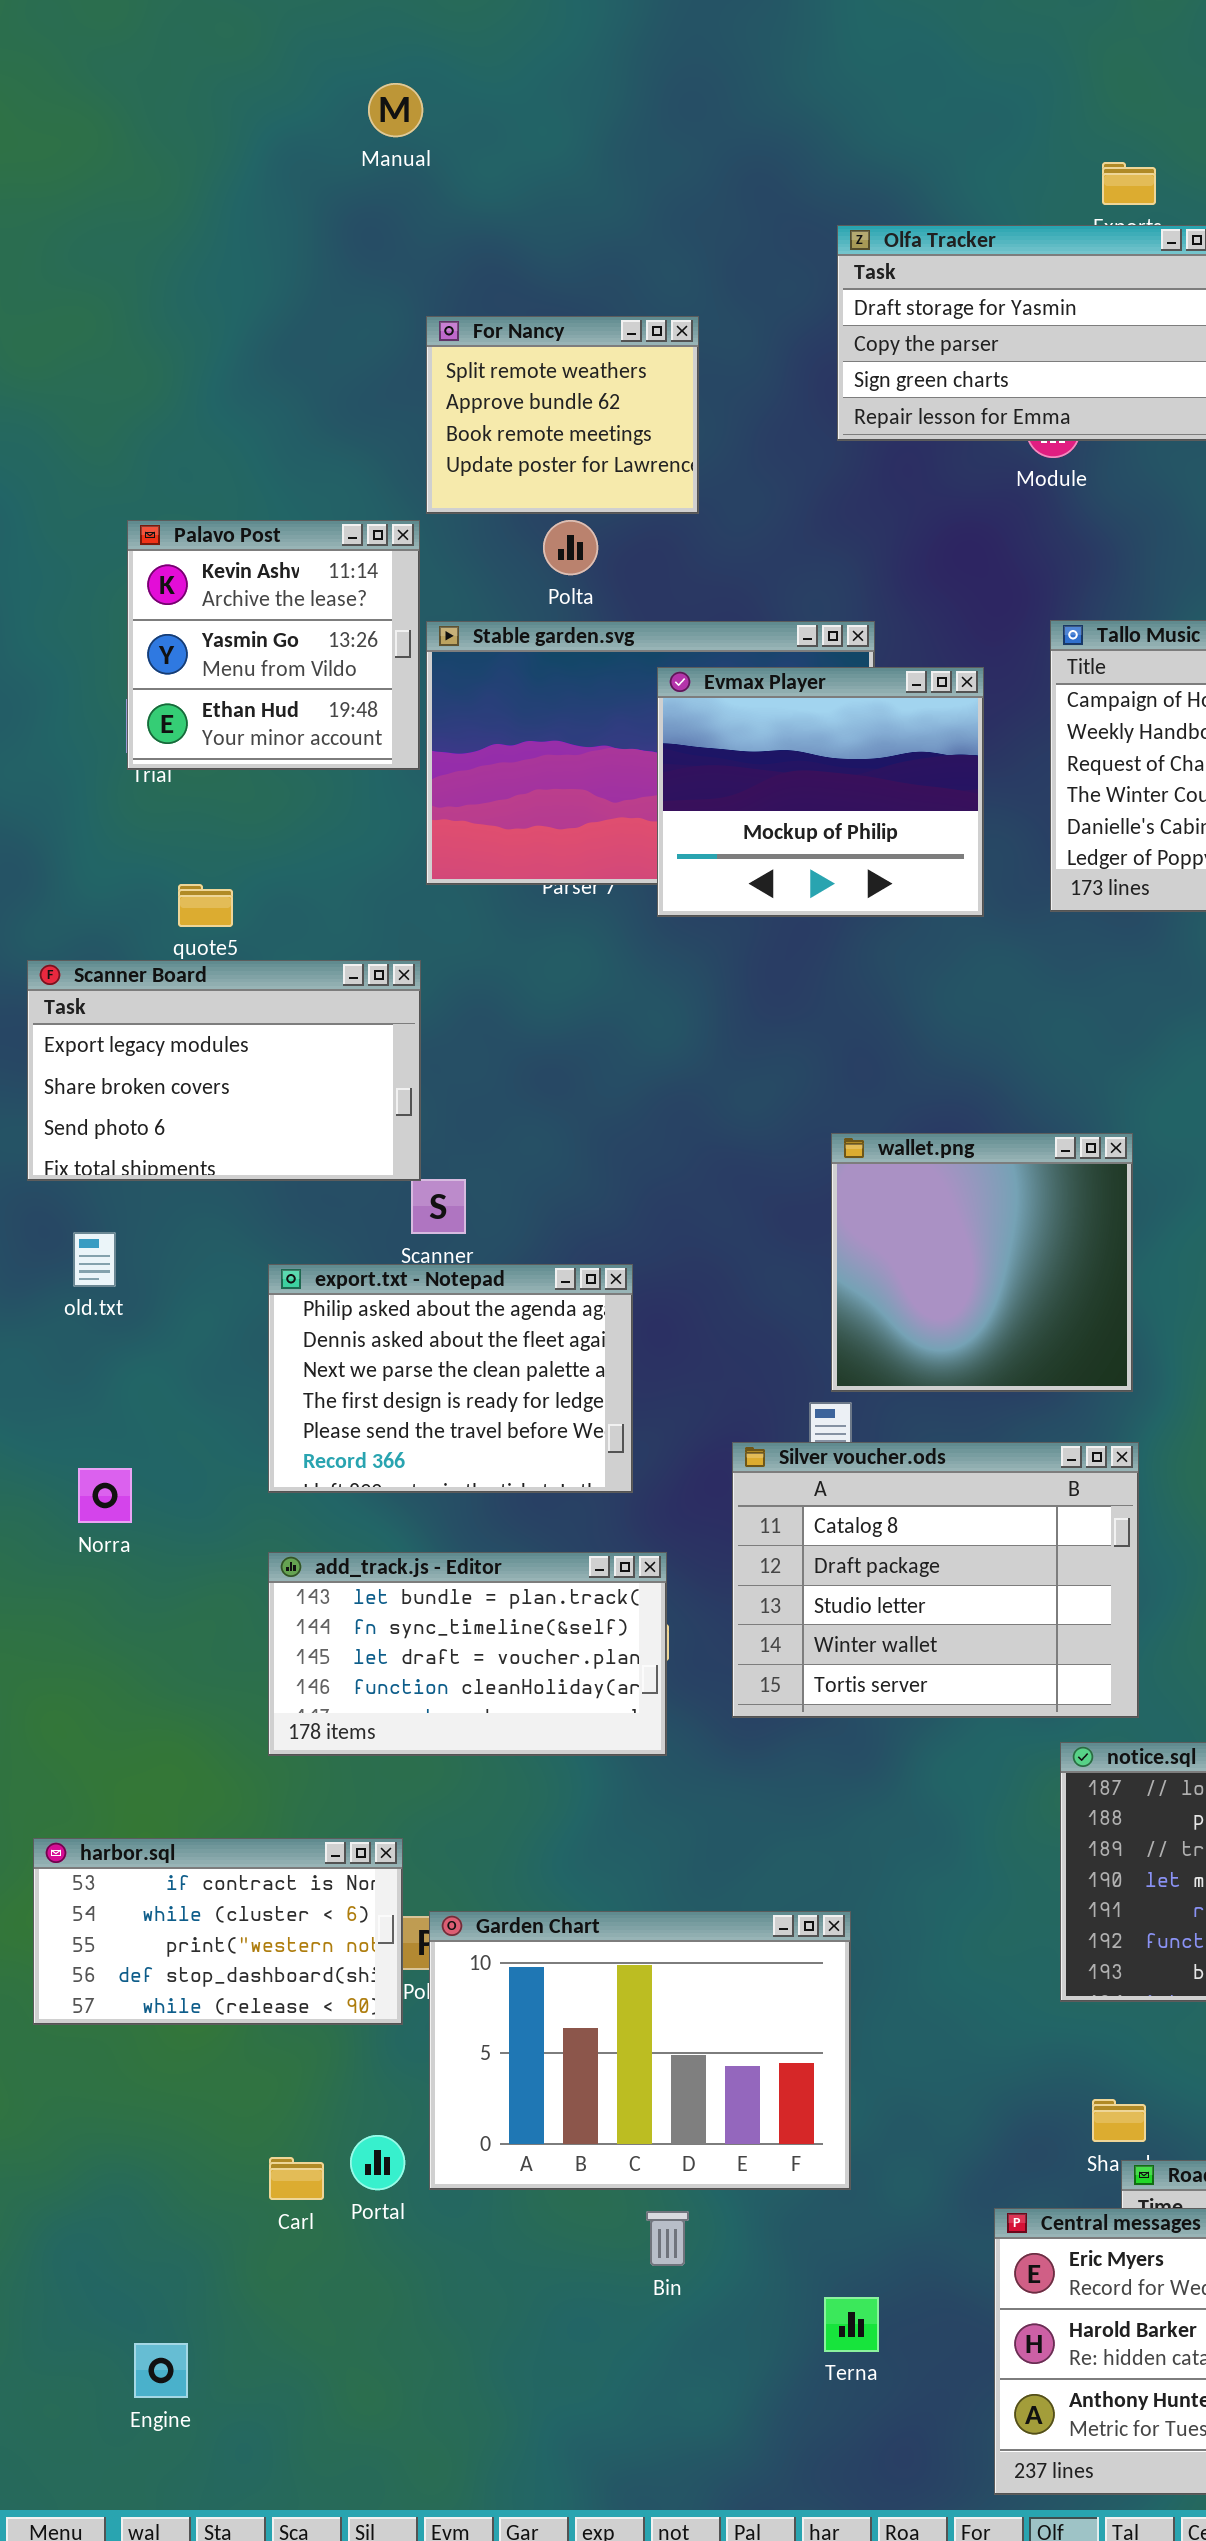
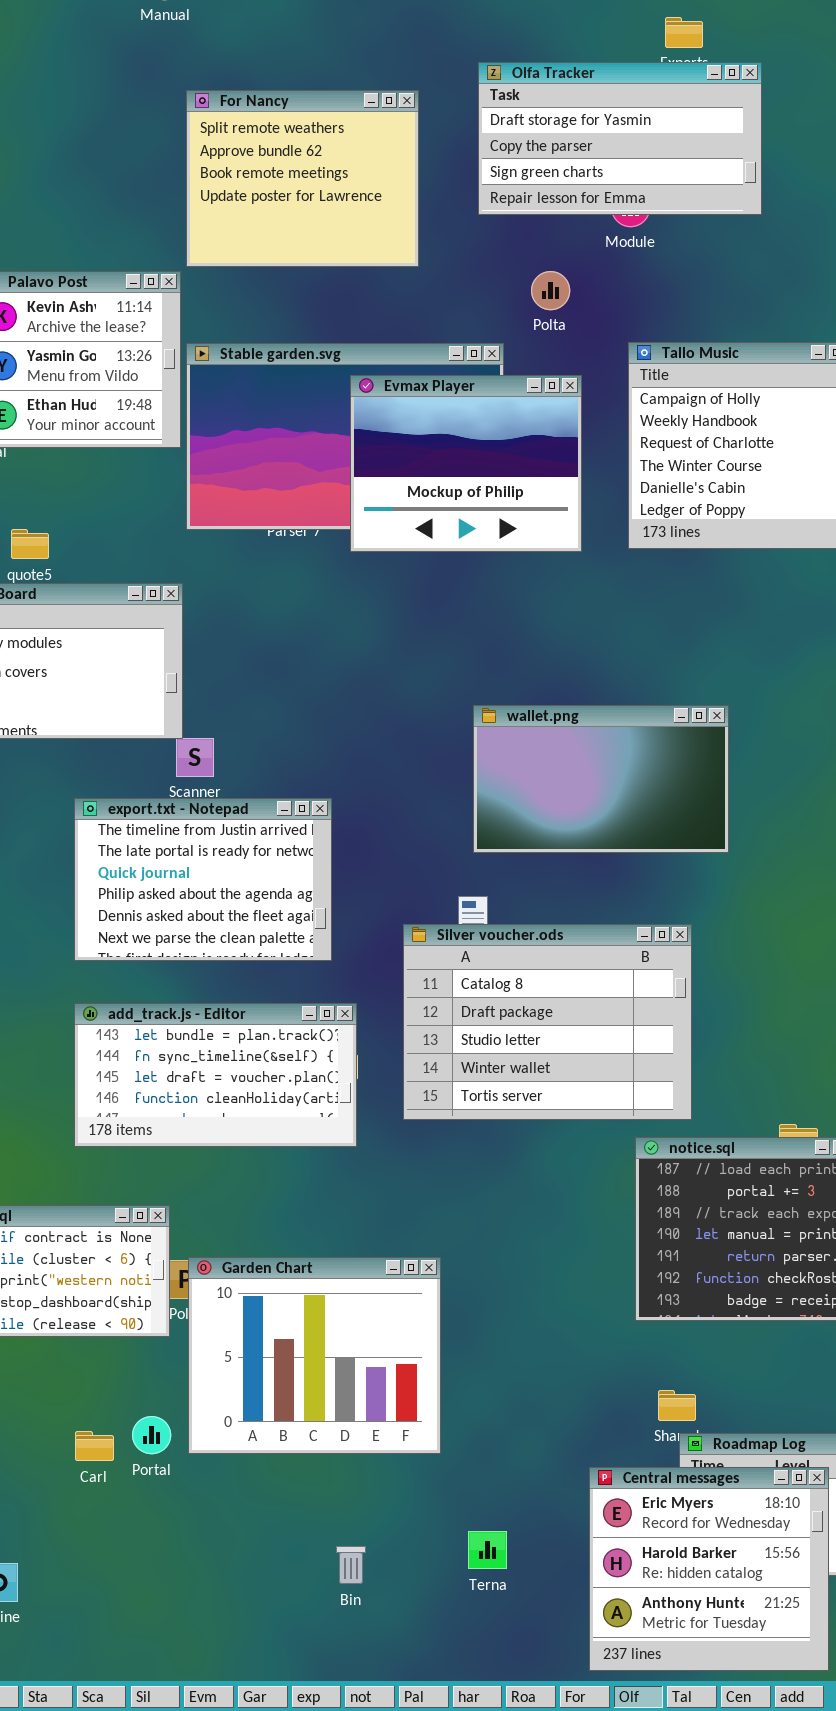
For Nancy: [426,316,699,514] -> [186,90,419,267], resized
Polta: [543,520,598,575] -> [531,271,570,310], moved
wallet.png: [831,1133,1133,1392] -> [473,705,729,853], resized
export.txt - Notepad: [268,1264,633,1493] -> [74,798,332,961], scrolled up 3 rows
Garden Chart: [429,1911,851,2190] -> [188,1257,441,1454], resized
Bin: [646,2211,689,2266] -> [336,1546,366,1584], moved

